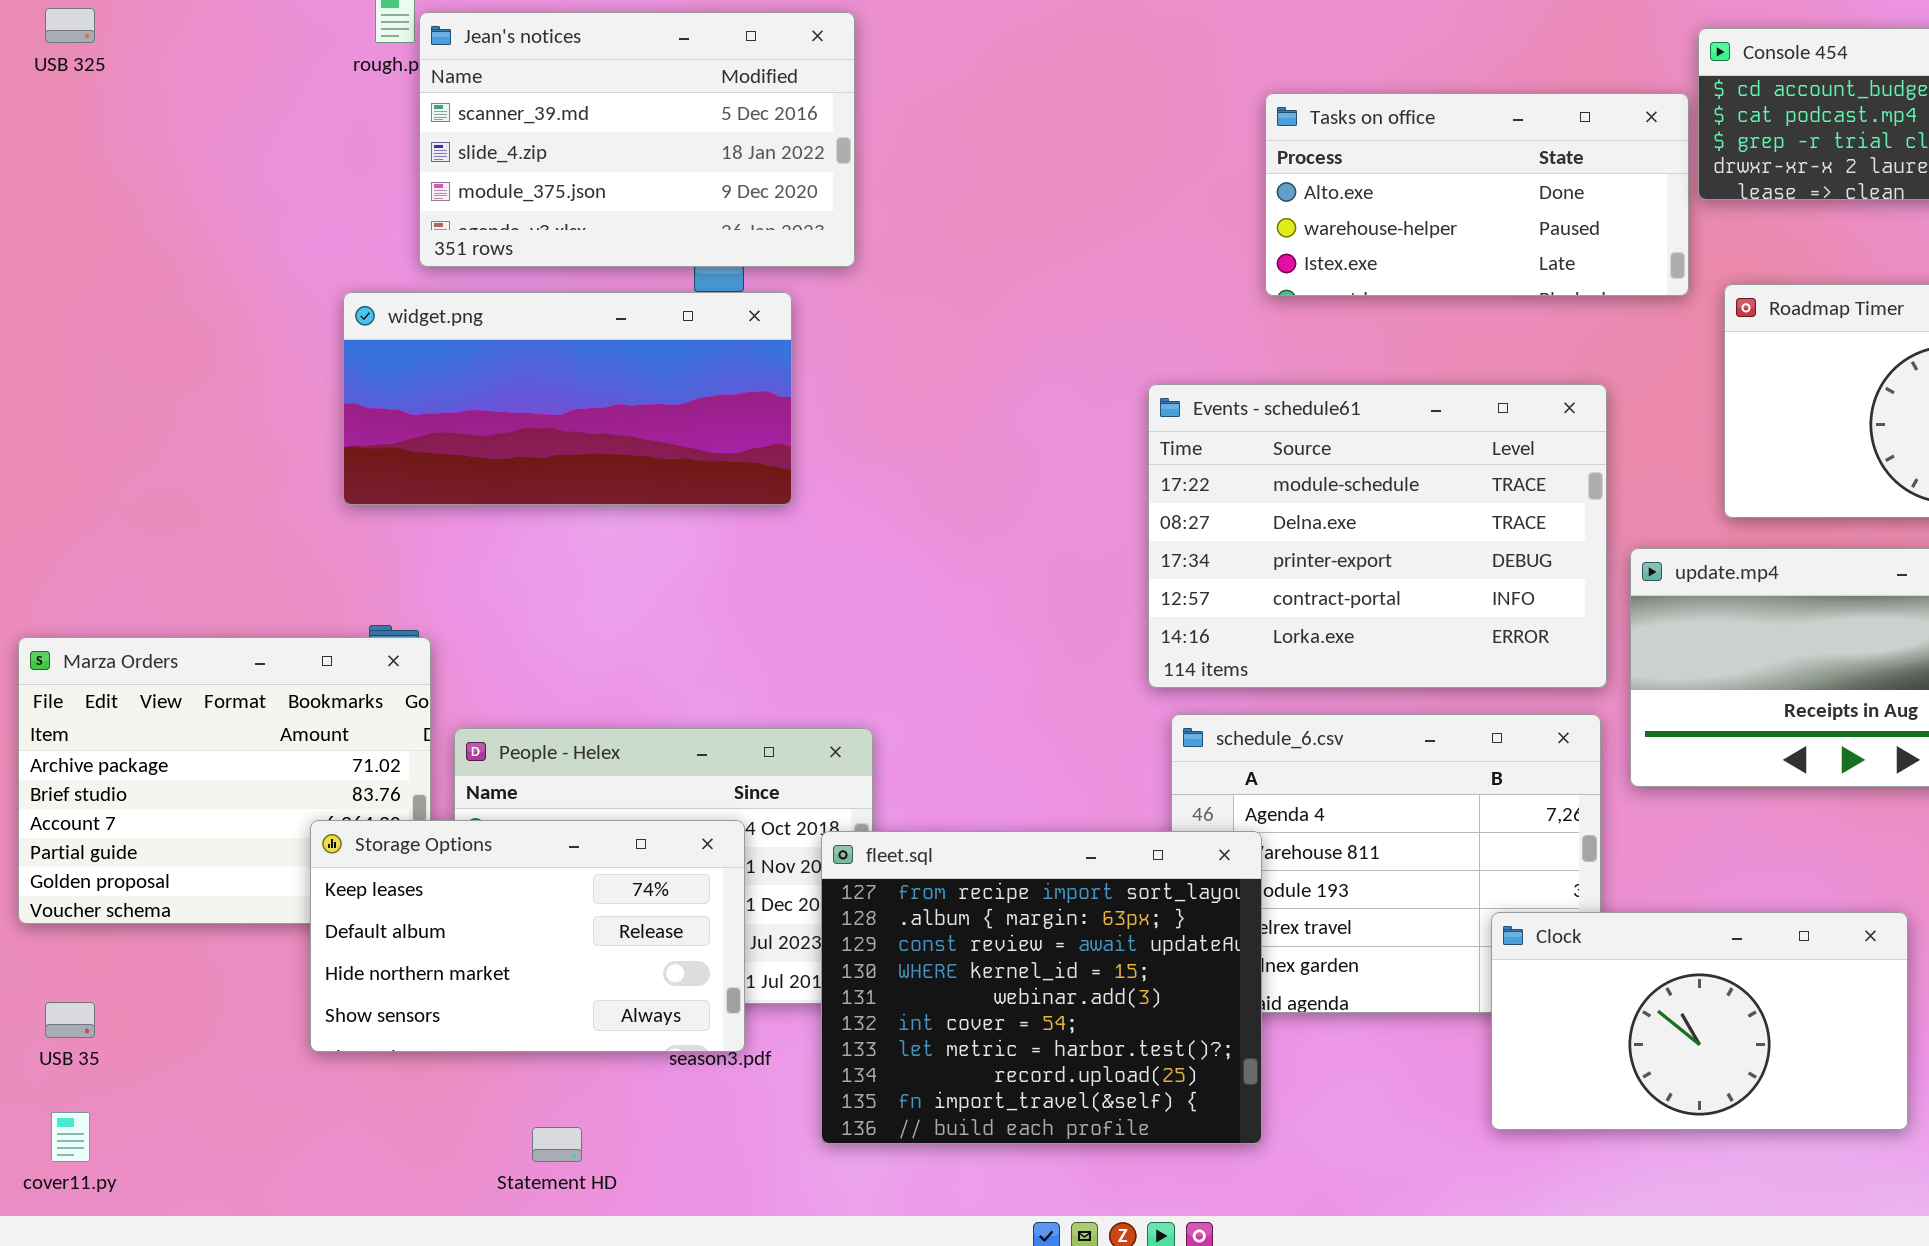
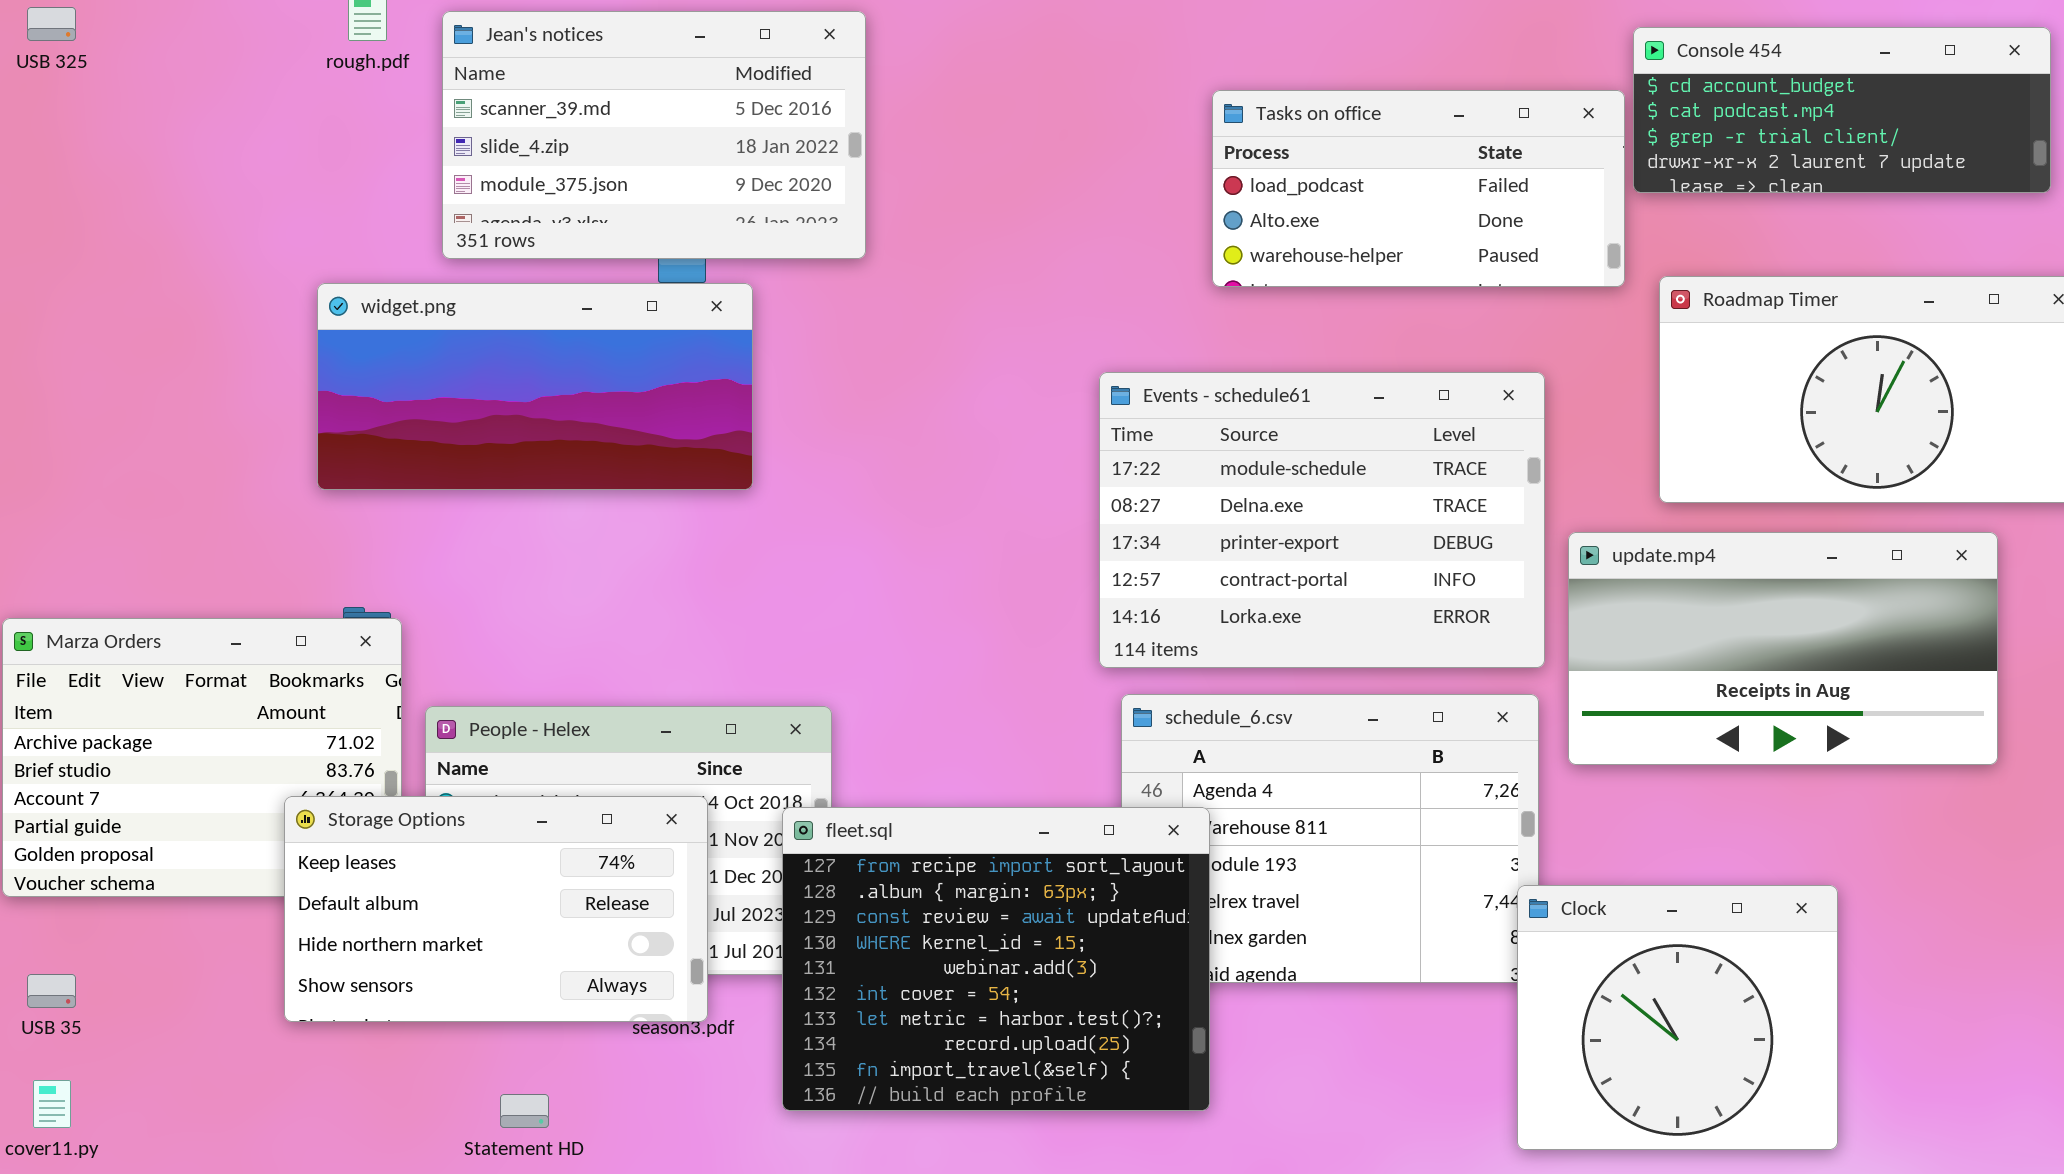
Jean's notices: [419,12,855,267] -> [442,11,866,259], moved
Tasks on office: [1265,93,1689,296] -> [1212,90,1625,287], scrolled up 1 row
Clock: [1491,912,1908,1130] -> [1517,885,1838,1150], resized

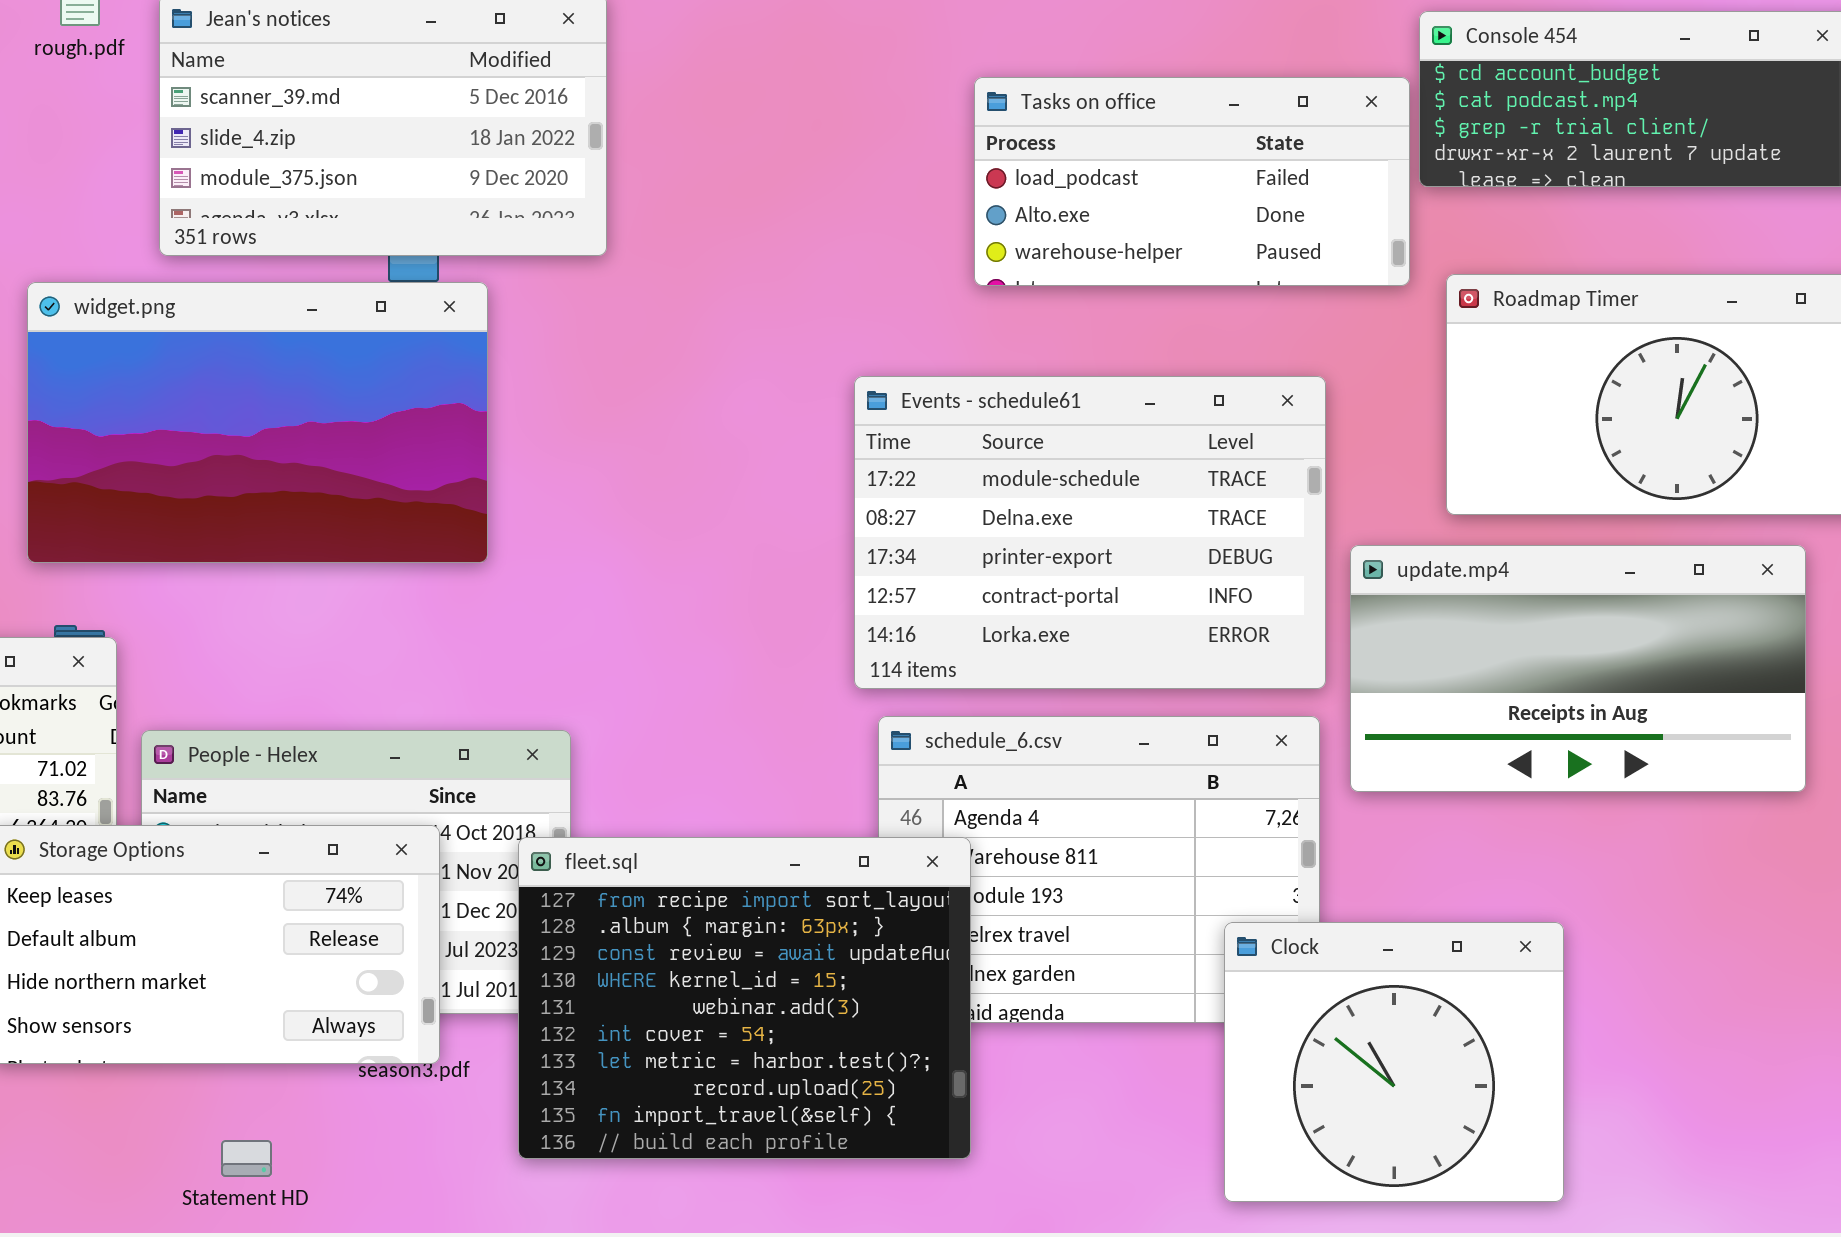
widget.png: [317,283,753,490] -> [27,282,488,563], resized
Clock: [1517,885,1838,1150] -> [1224,922,1564,1202], moved

